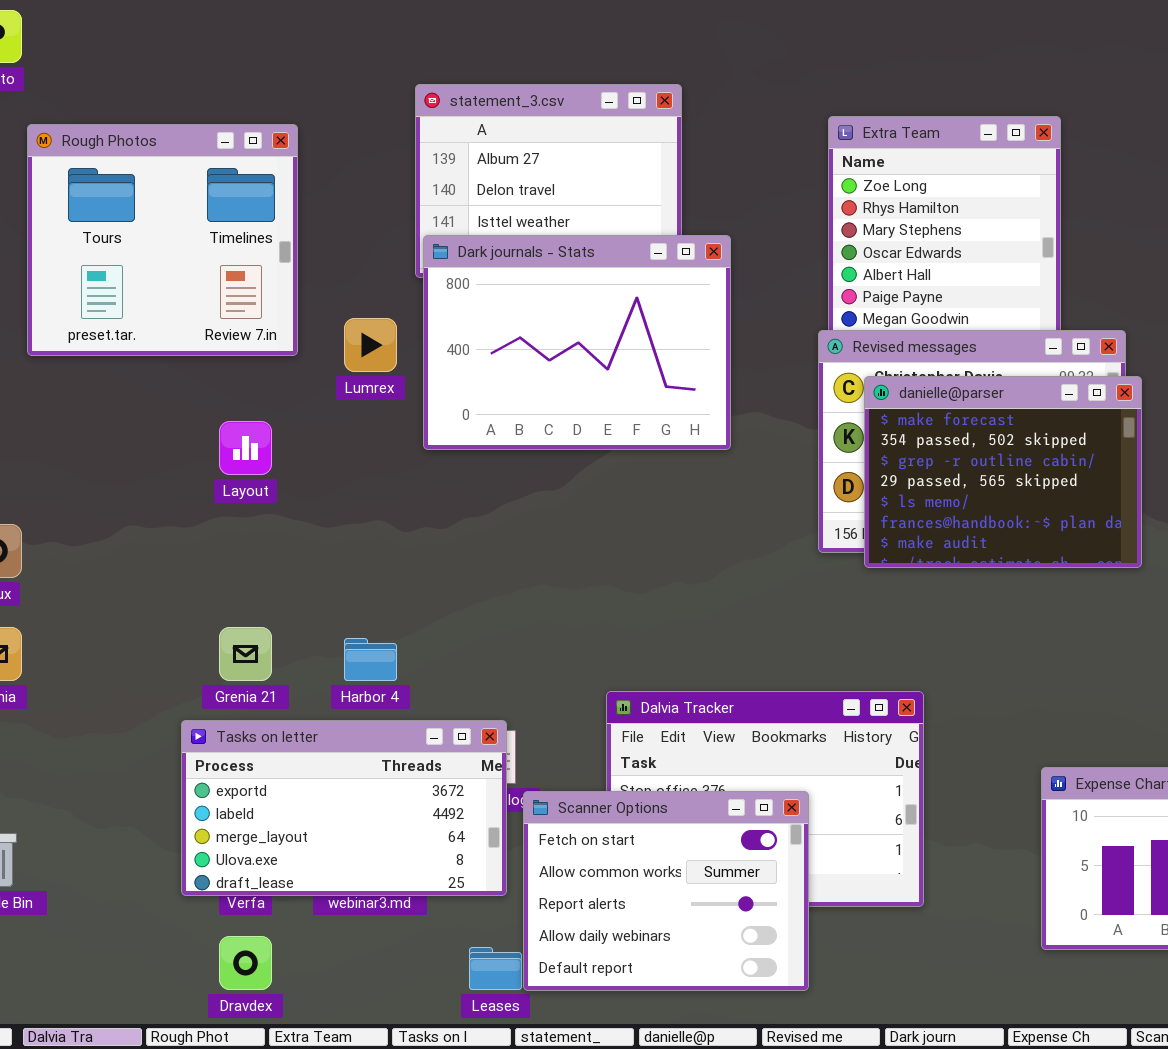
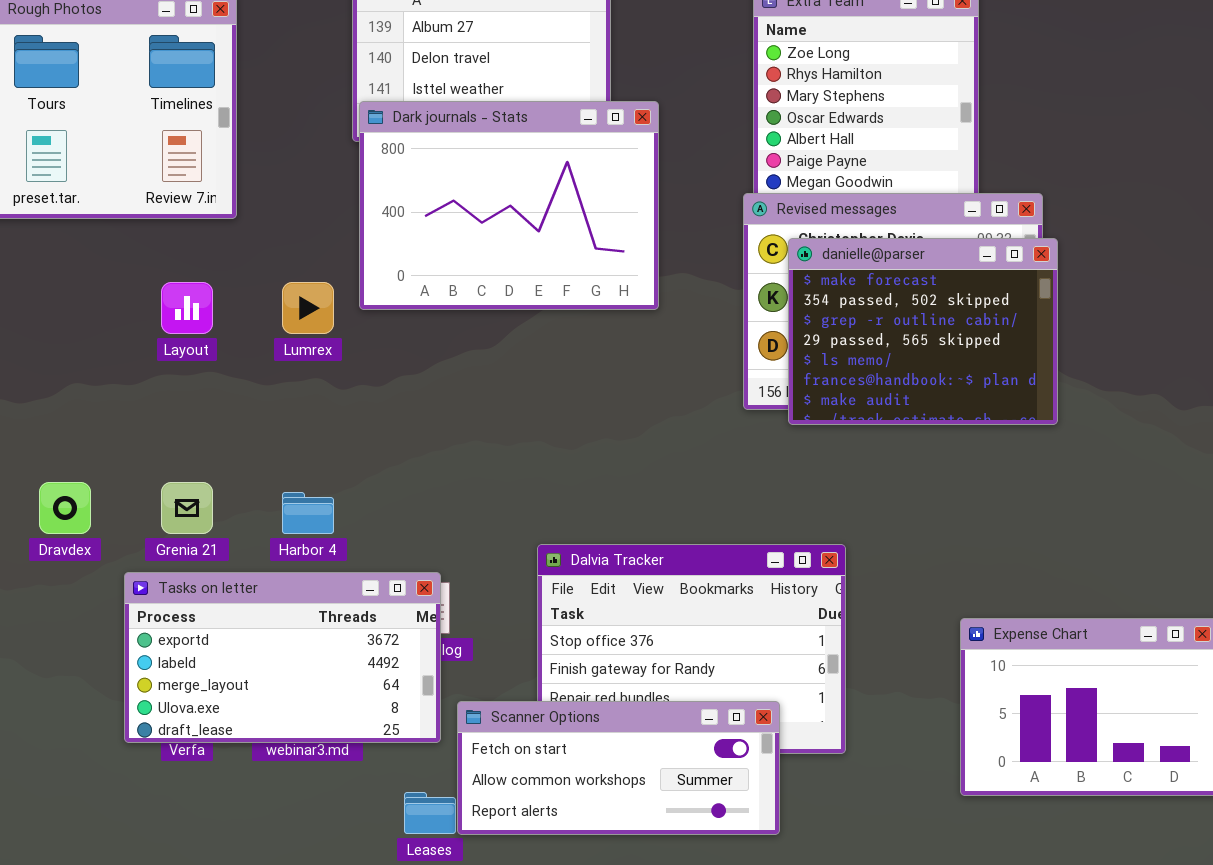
Lumrex: [344,318,397,372] -> [282,282,334,334], moved
Scanner Options: [523,791,809,991] -> [457,701,780,835], resized
Dravdex: [219,936,272,990] -> [39,482,91,534], moved

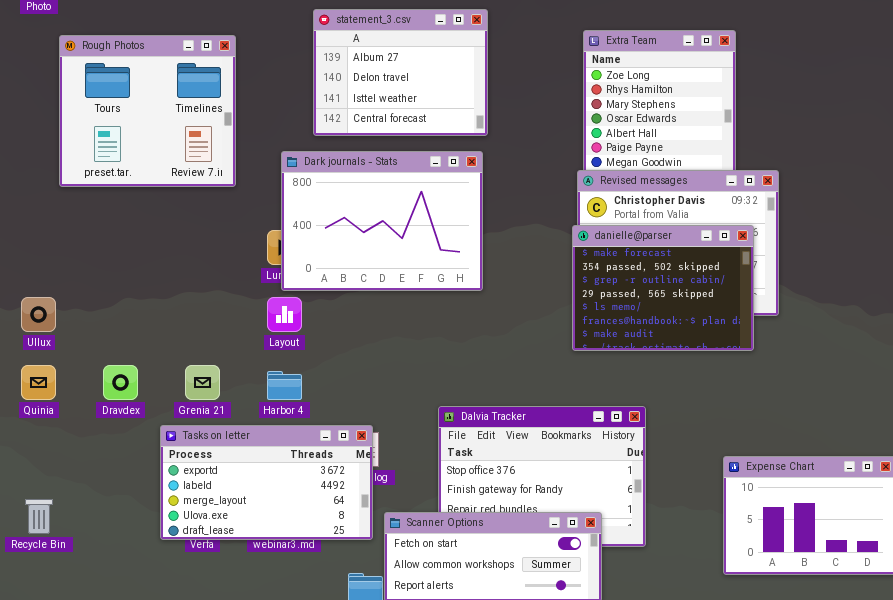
Dark journals - Stats: [359,101,659,310] -> [281,151,483,291], moved
danielle@parser: [788,238,1058,425] -> [572,225,754,351], moved
Layout: [161,282,213,334] -> [267,297,302,332], moved

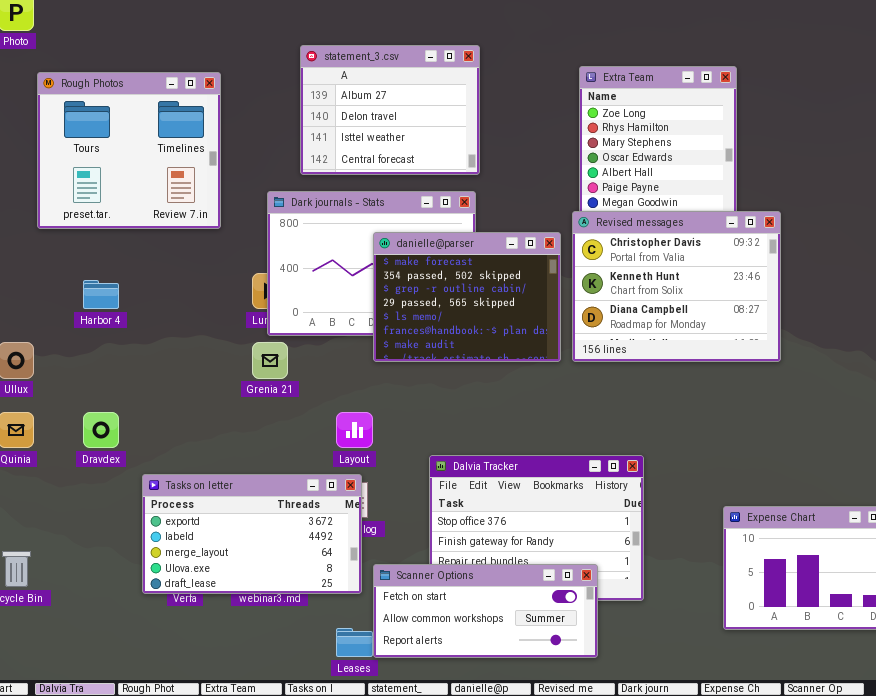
danielle@parser: [572,225,754,351] -> [373,232,561,362], moved
Layout: [267,297,302,332] -> [336,412,373,448], moved
Grenia 21: [185,365,220,400] -> [252,342,288,379], moved
Harbor 4: [267,371,302,400] -> [83,280,119,309], moved

